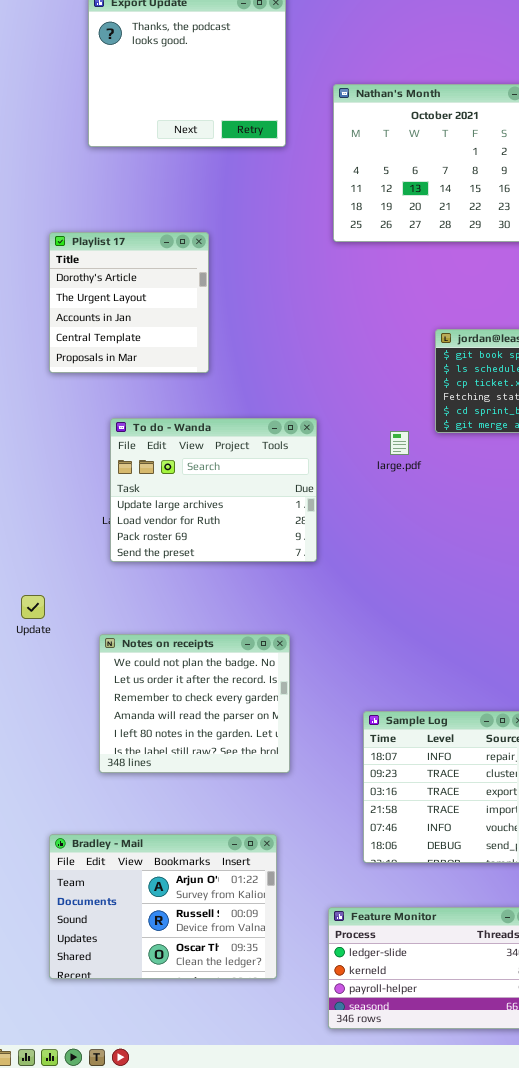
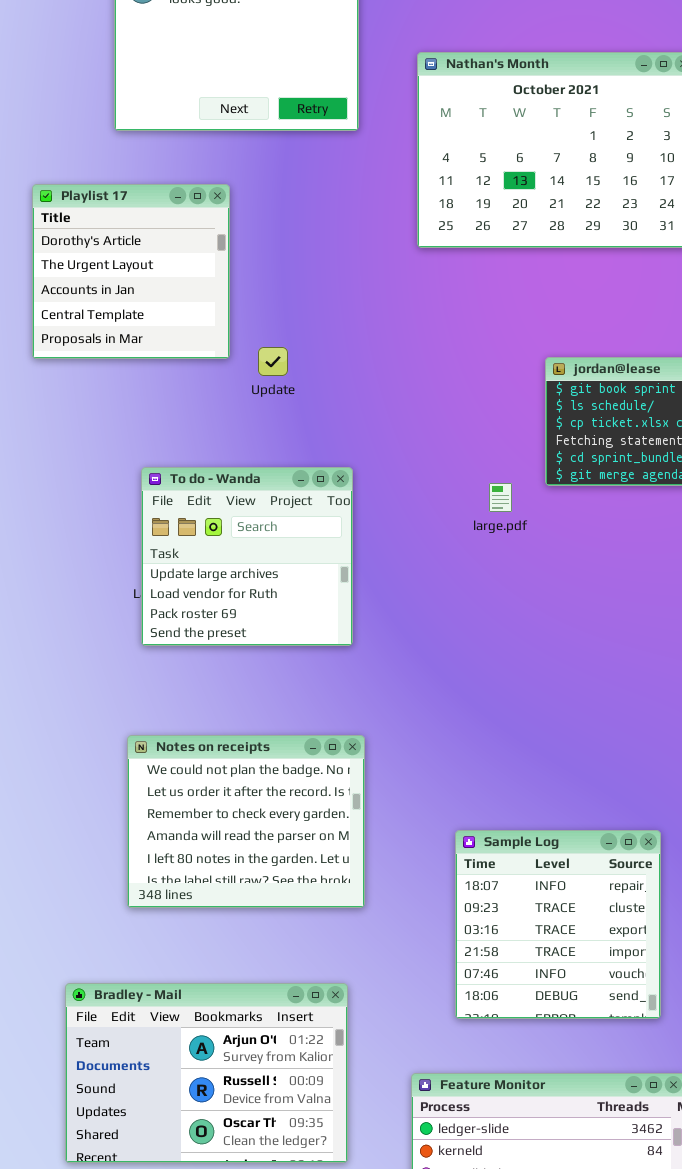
Playlist 17: [49,232,209,373] -> [32,184,230,359], moved
To do - Wanda: [110,418,317,562] -> [141,467,353,646], resized
Update: [21,595,45,619] -> [258,347,288,376], moved

